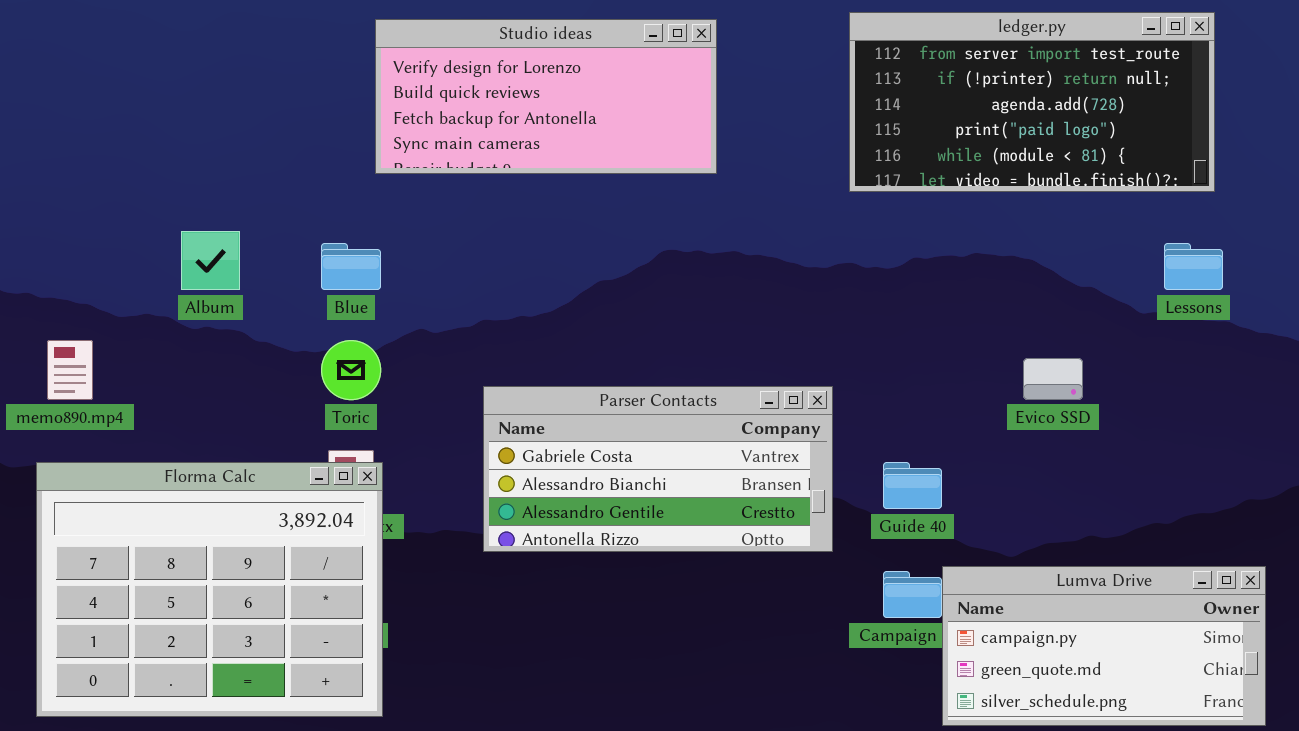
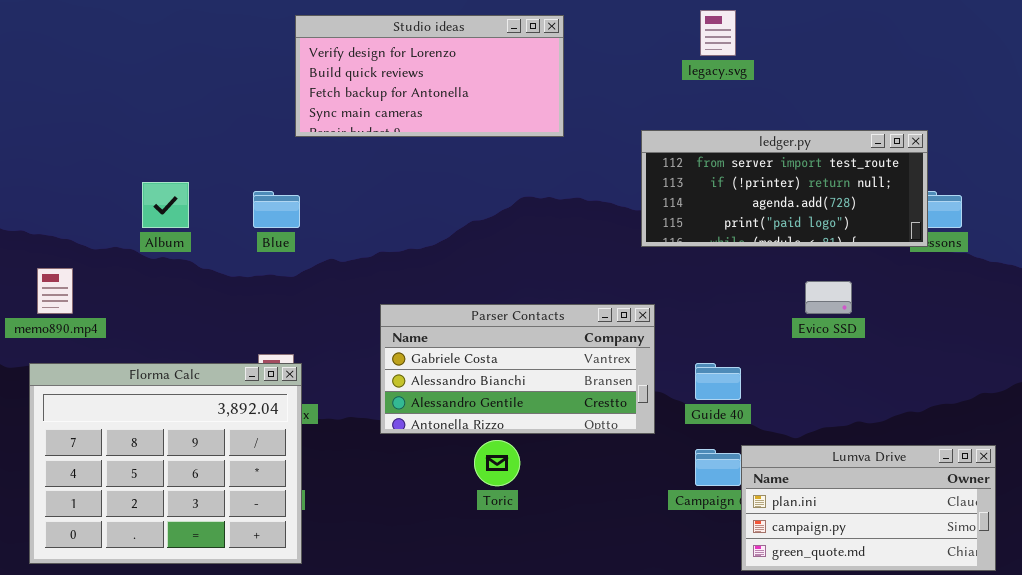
ledger.py: [849,12,1215,192] -> [641,130,928,247], moved, resized
Toric: [321,340,381,400] -> [474,440,520,486], moved
Lumva Drive: [942,566,1266,726] -> [741,445,996,571], scrolled up 1 row

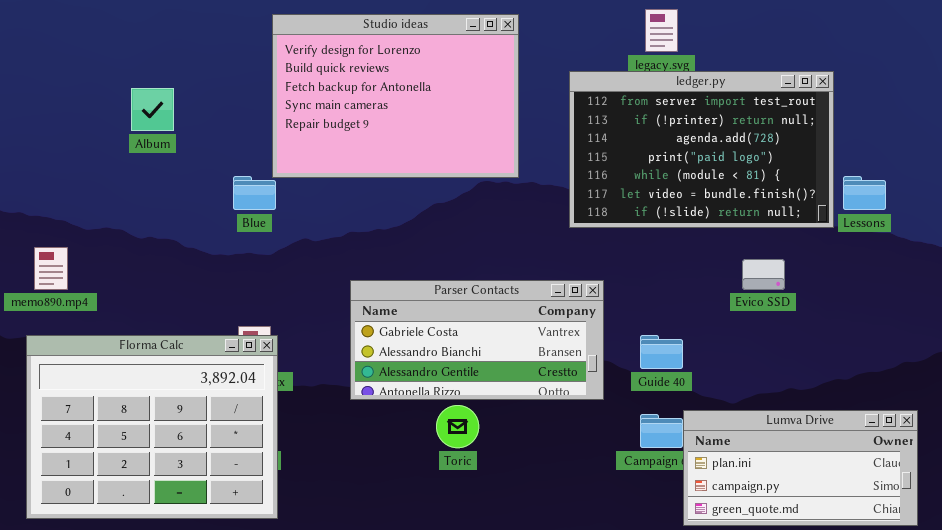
Studio ideas: [295,15,564,137] -> [272,14,519,178], resized
ledger.py: [641,130,928,247] -> [569,71,834,228], moved, resized
Album: [142,182,189,228] -> [131,88,174,131], moved

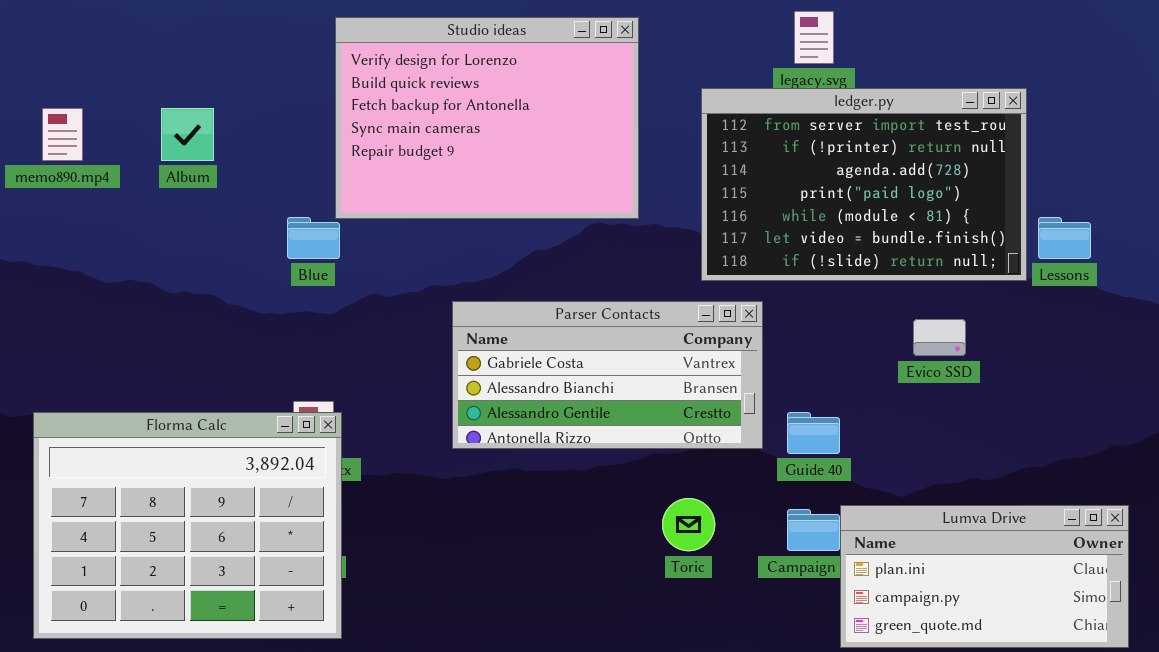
memo890.mp4: [34,247,68,290] -> [42,108,83,161], moved
Parser Contacts: [350,280,604,400] -> [452,301,763,449], moved
Toric: [436,405,479,448] -> [662,498,715,551], moved

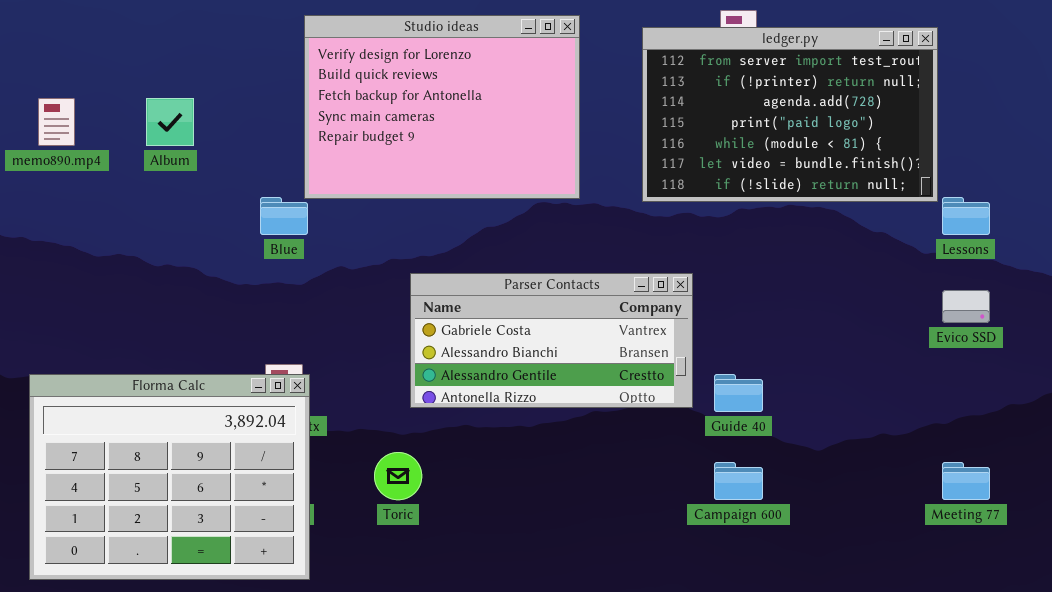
ledger.py: [701,88,1027,281] -> [642,27,938,202], moved
Evico SSD: [913,319,966,356] -> [942,290,990,323], moved
Toric: [662,498,715,551] -> [374,452,422,500], moved
Lumva Drive: [840,505,1129,648] -> none, closed

